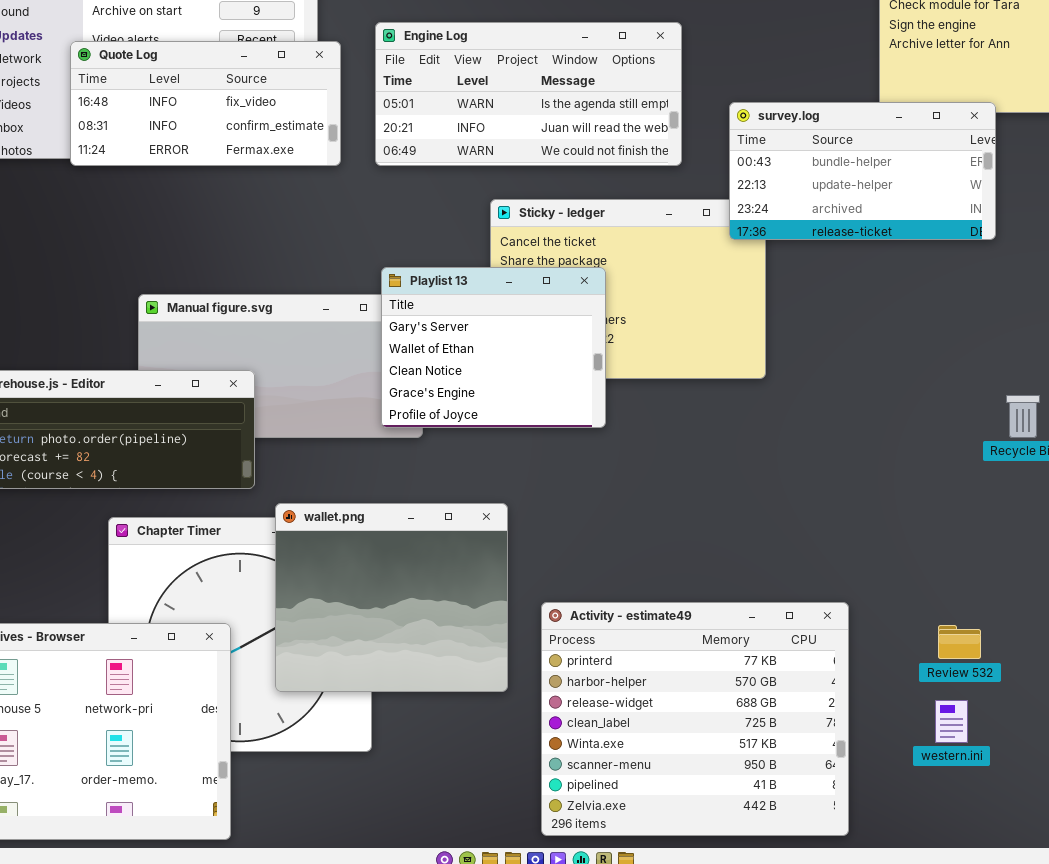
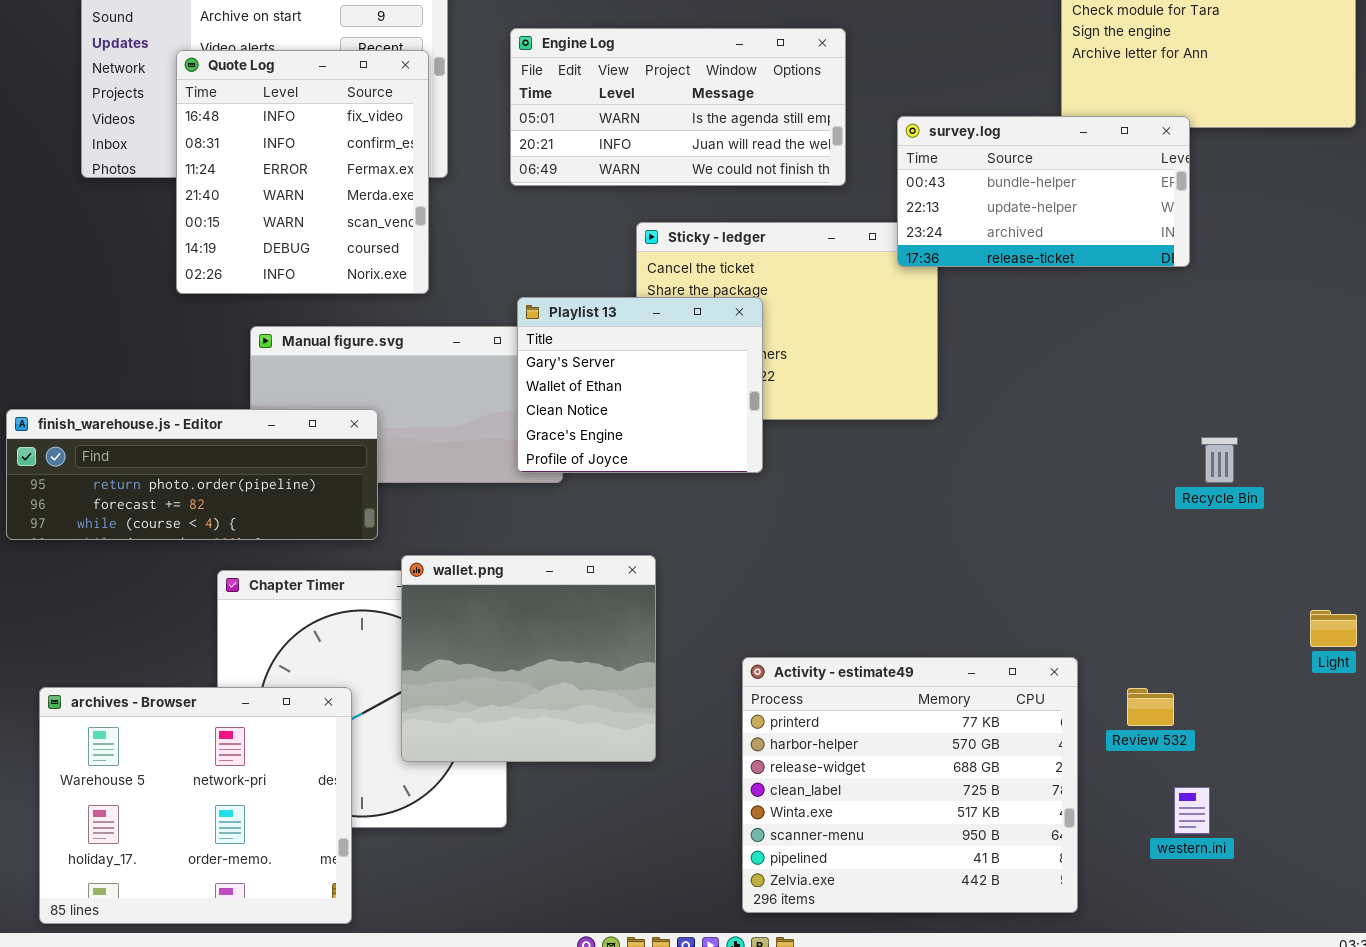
Quote Log: [70,41,341,166] -> [176,50,429,294], resized
Activity - estimate49: [541,602,849,836] -> [742,657,1078,913], moved
western.ini: [935,700,968,743] -> [1174,787,1210,834], moved

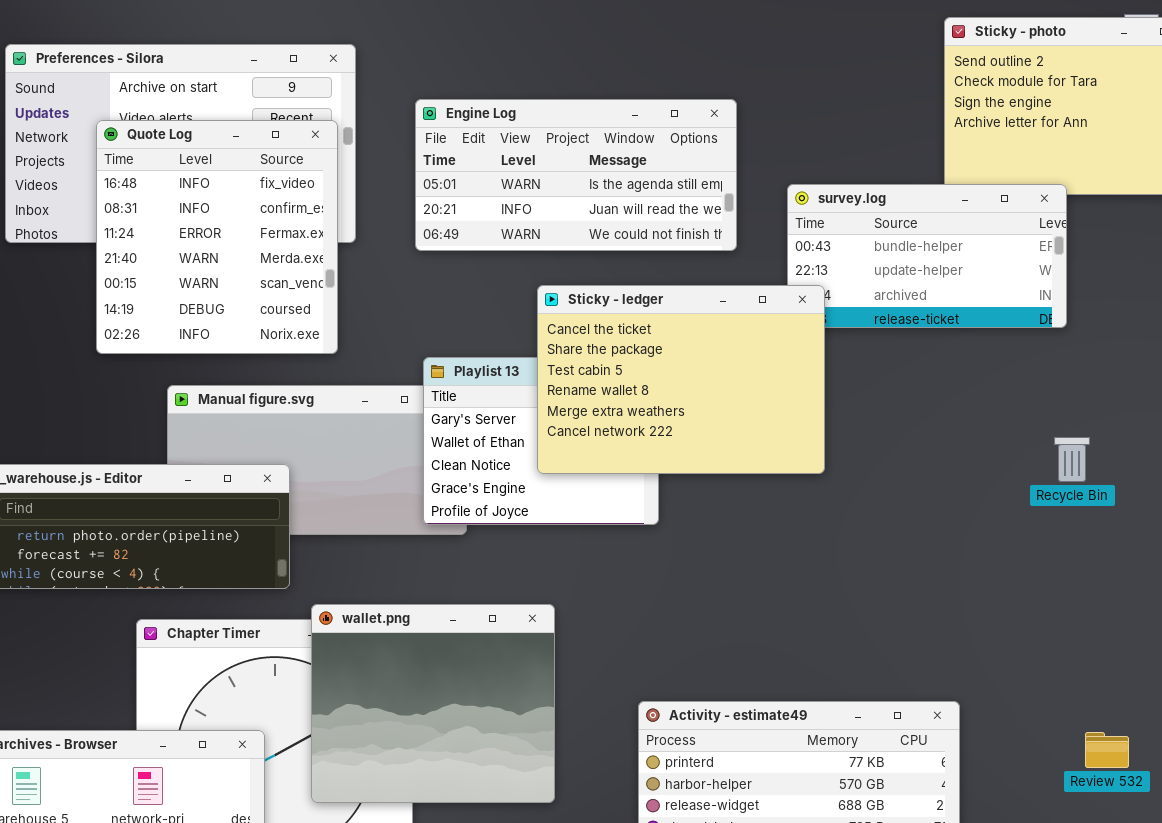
Sticky - ledger: [636,222,938,420] -> [537,285,825,474], raised
Recycle Bin: [1201,437,1238,483] -> [1054,437,1090,482], moved
Review 532: [1127,688,1174,726] -> [1085,732,1129,768], moved

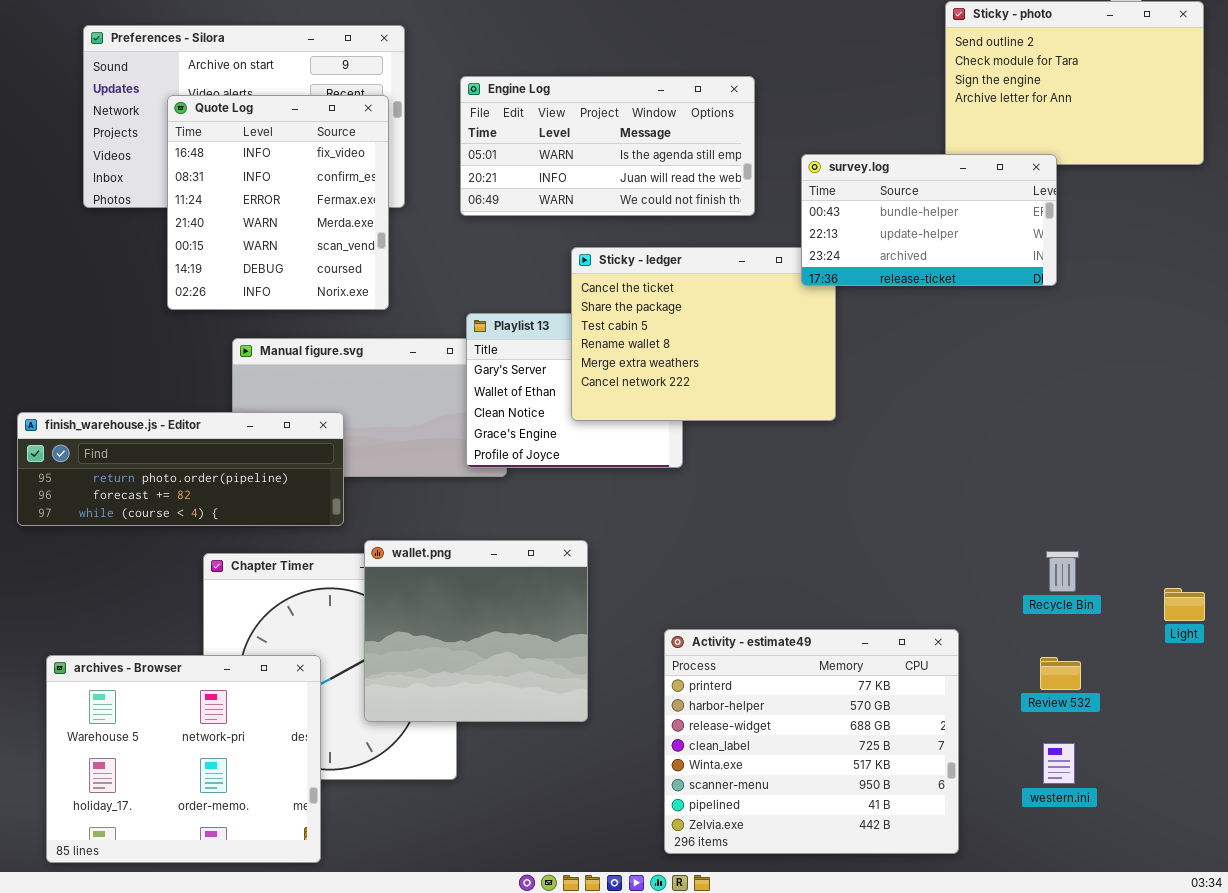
survey.log: [787,184,1067,328] -> [801,154,1057,286], raised
Recycle Bin: [1054,437,1090,482] -> [1046,551,1079,592], moved
Review 532: [1085,732,1129,768] -> [1040,657,1081,690], moved

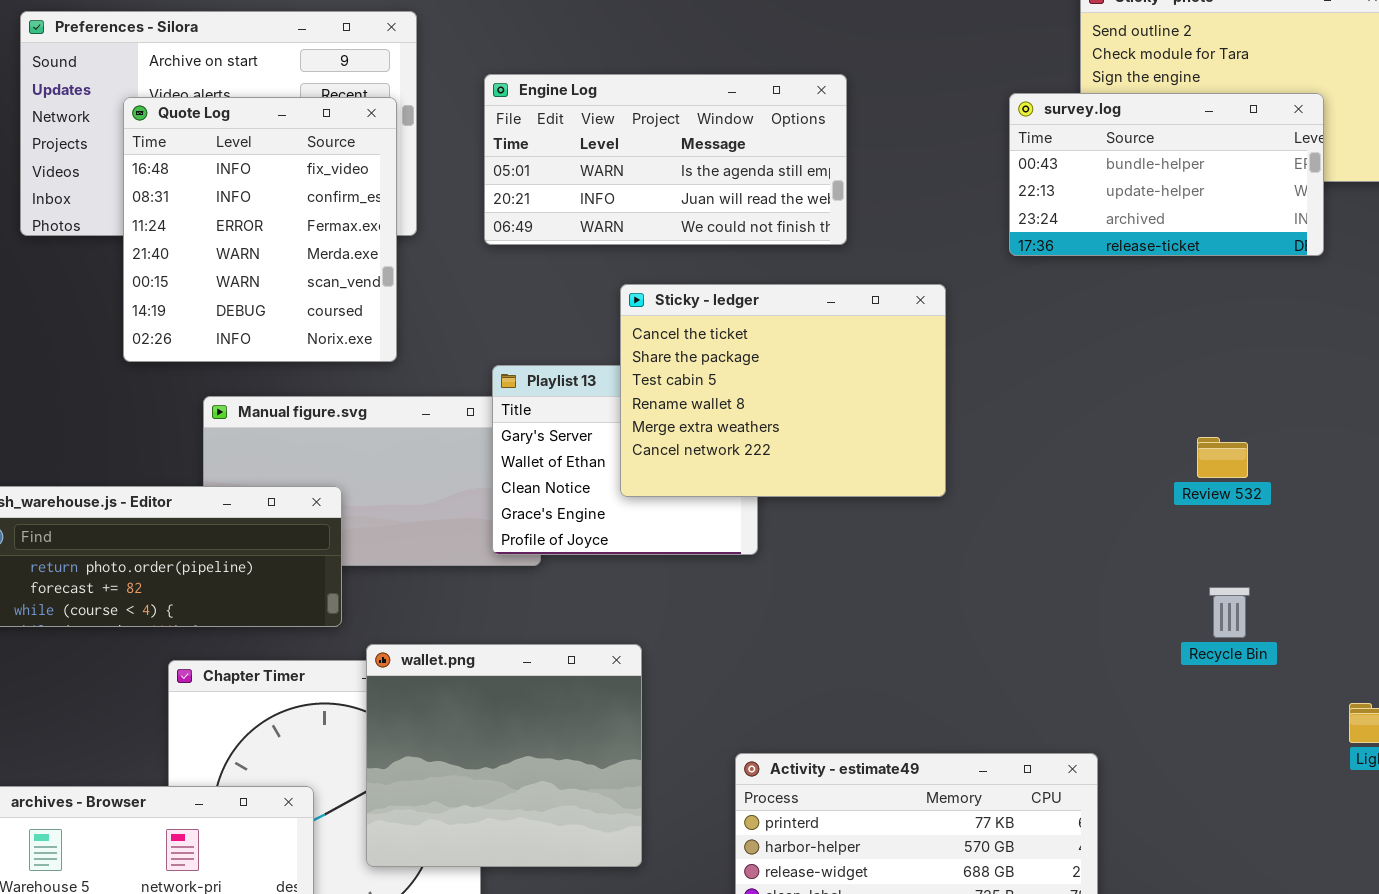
survey.log: [801,154,1057,286] -> [1009,93,1324,256], moved
Recycle Bin: [1046,551,1079,592] -> [1209,587,1250,638], moved
Review 532: [1040,657,1081,690] -> [1197,437,1248,478], moved

